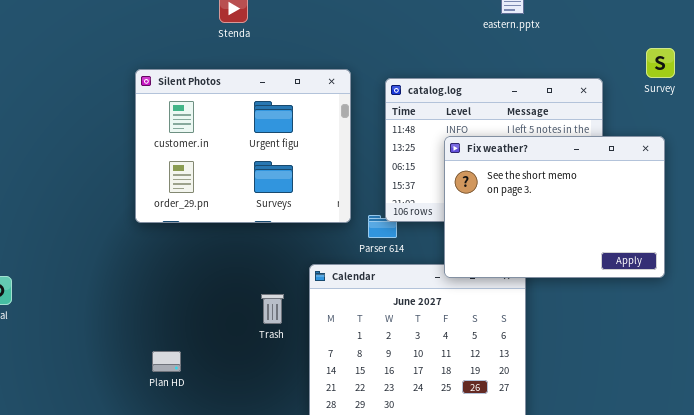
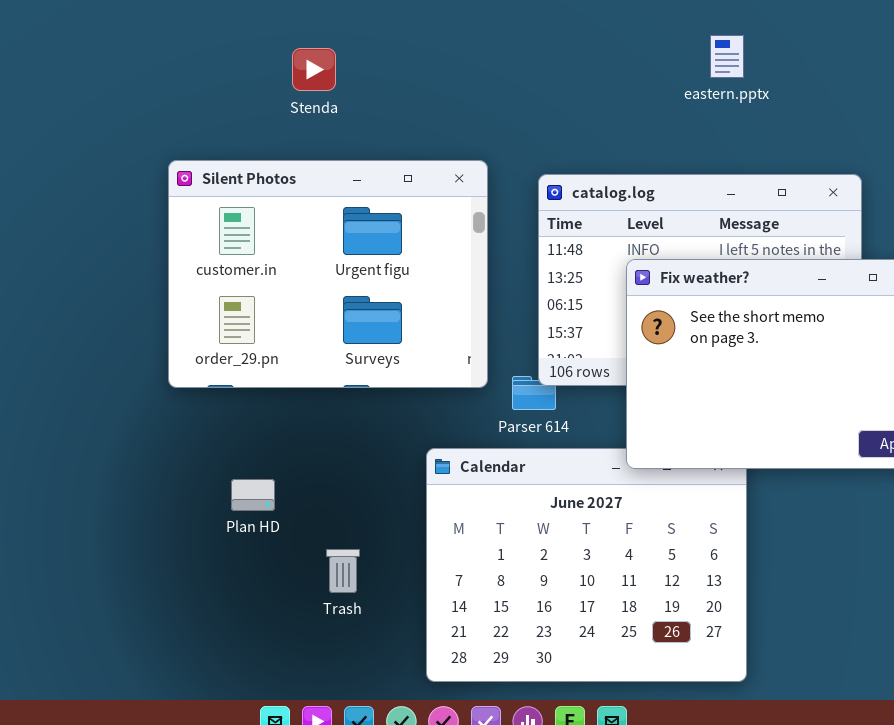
Trash: [261,294,284,324] -> [326,549,360,593], moved
Plan HD: [152,351,181,372] -> [231,479,275,511], moved

